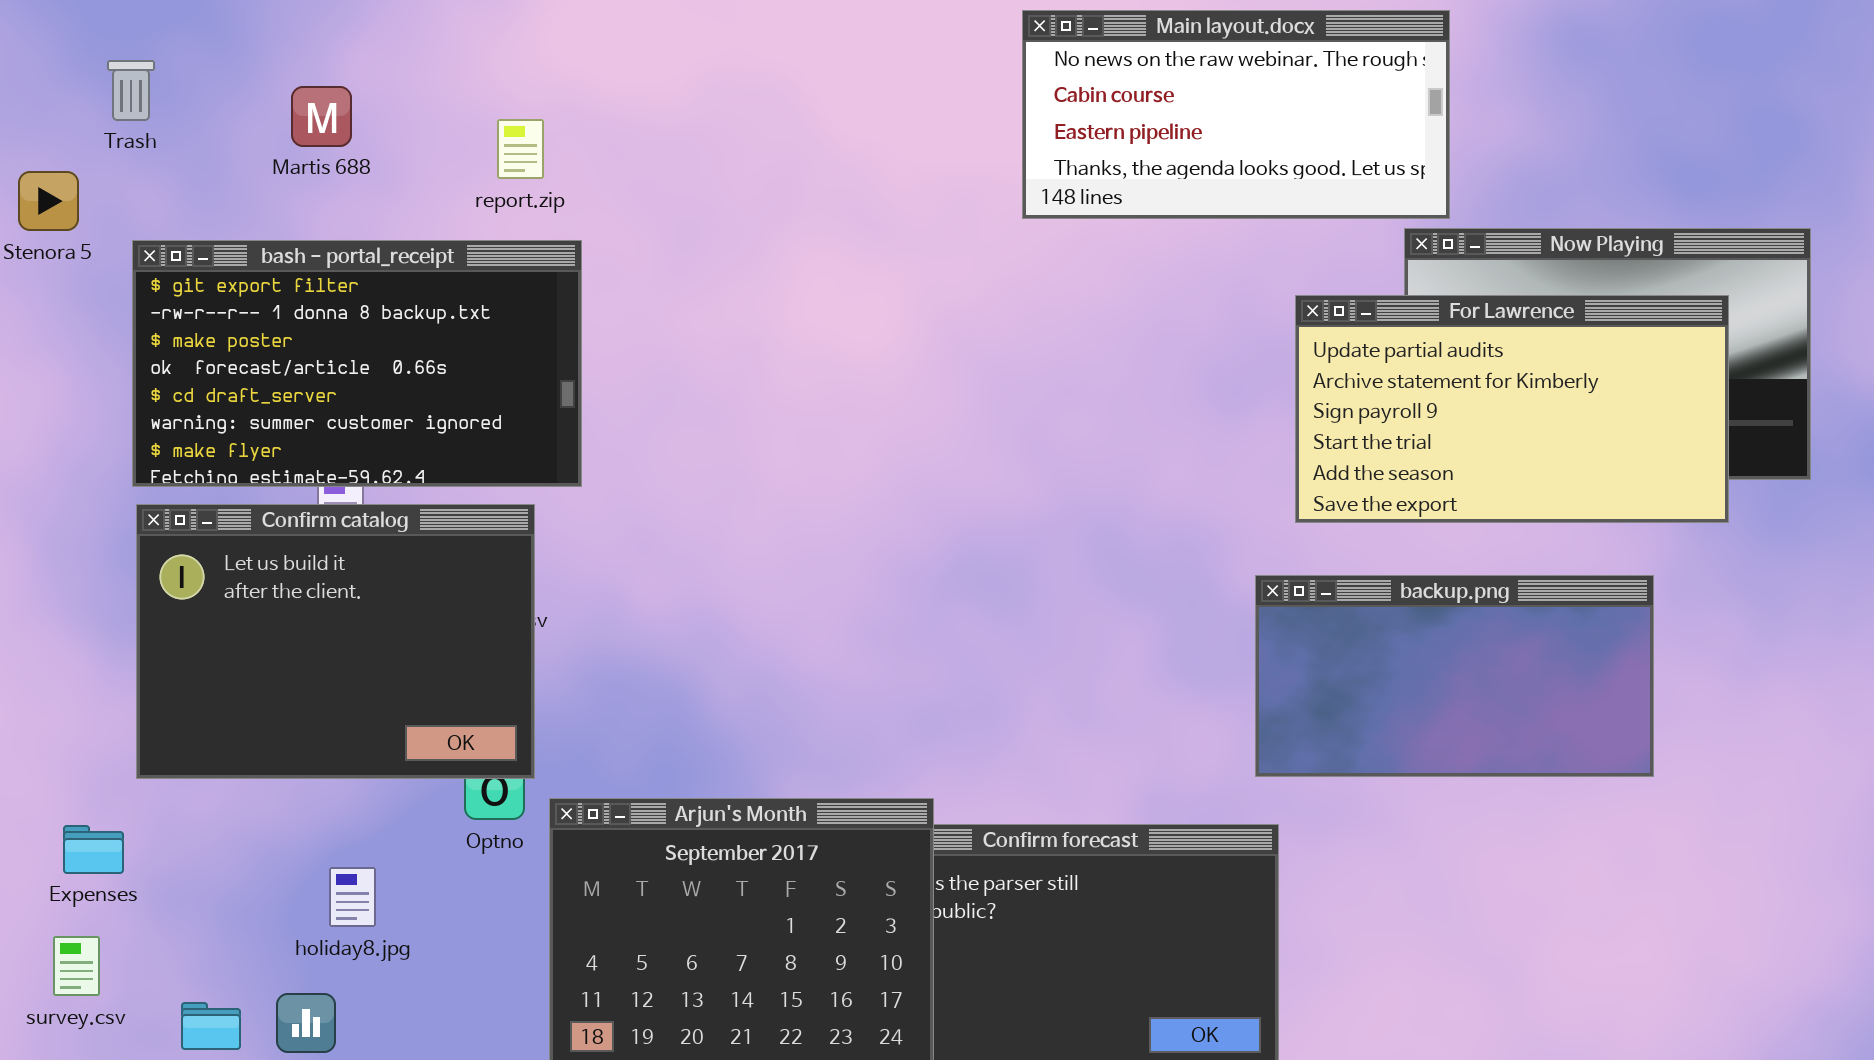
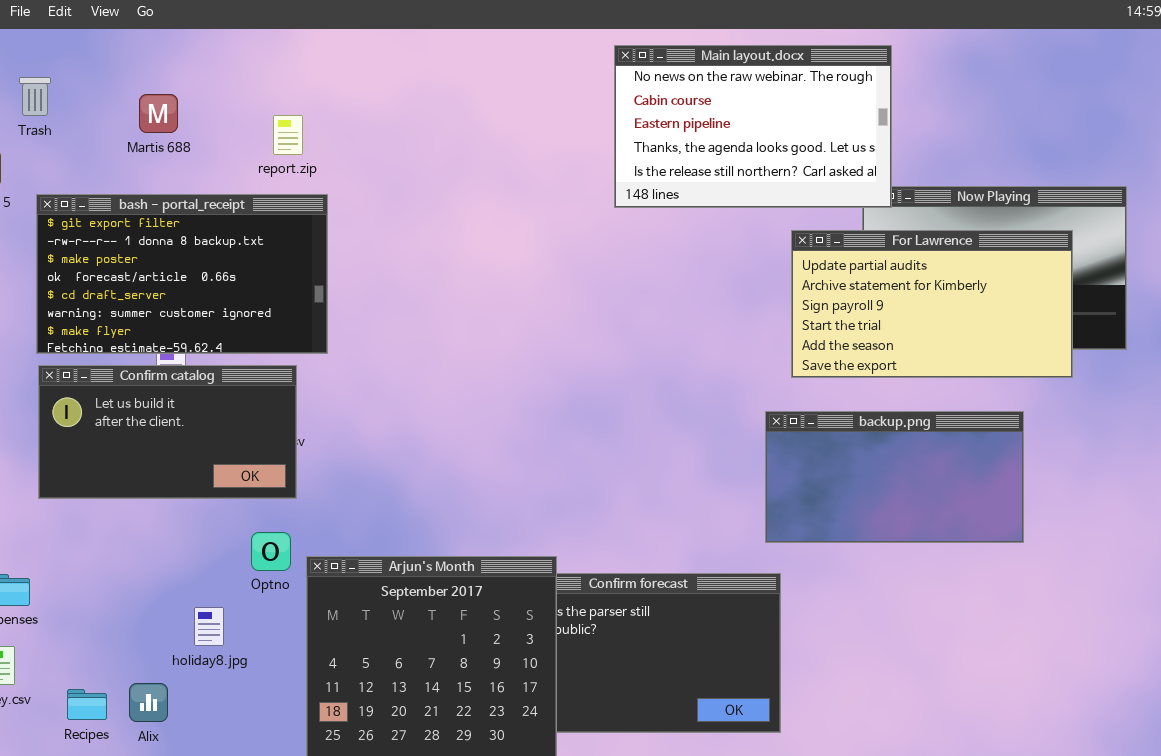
Main layout.docx: [1022,10,1450,219] -> [614,45,892,208], resized
Confirm catalog: [136,504,535,779] -> [38,365,297,499], resized
holiday8.jpg: [329,867,376,927] -> [194,607,224,646], moved

